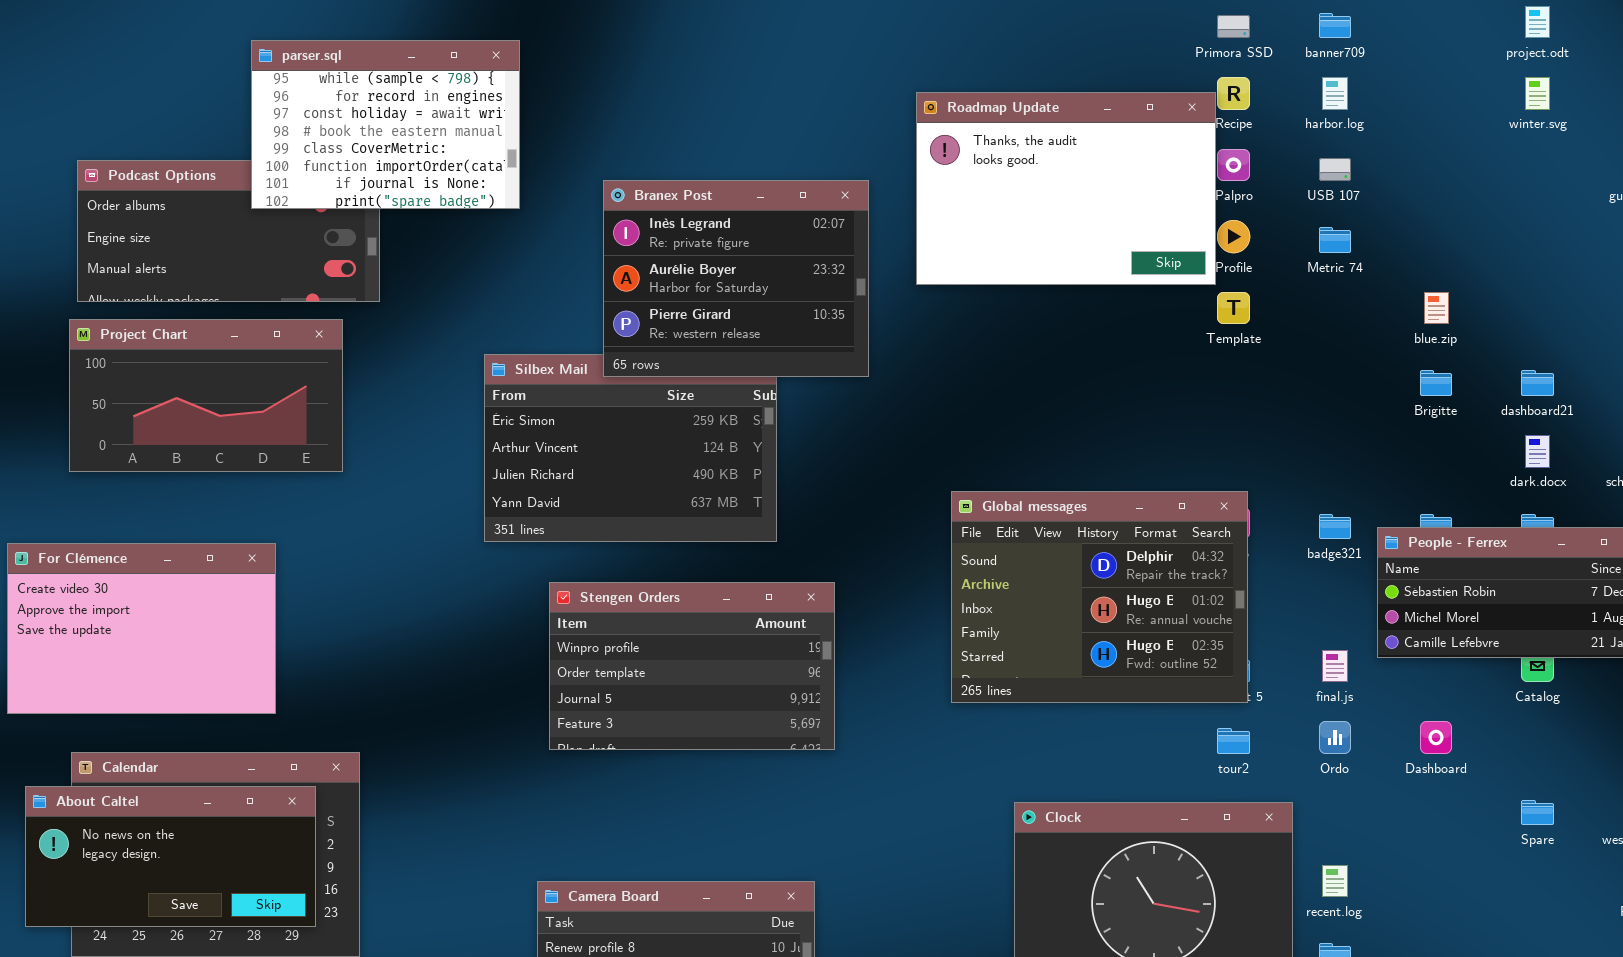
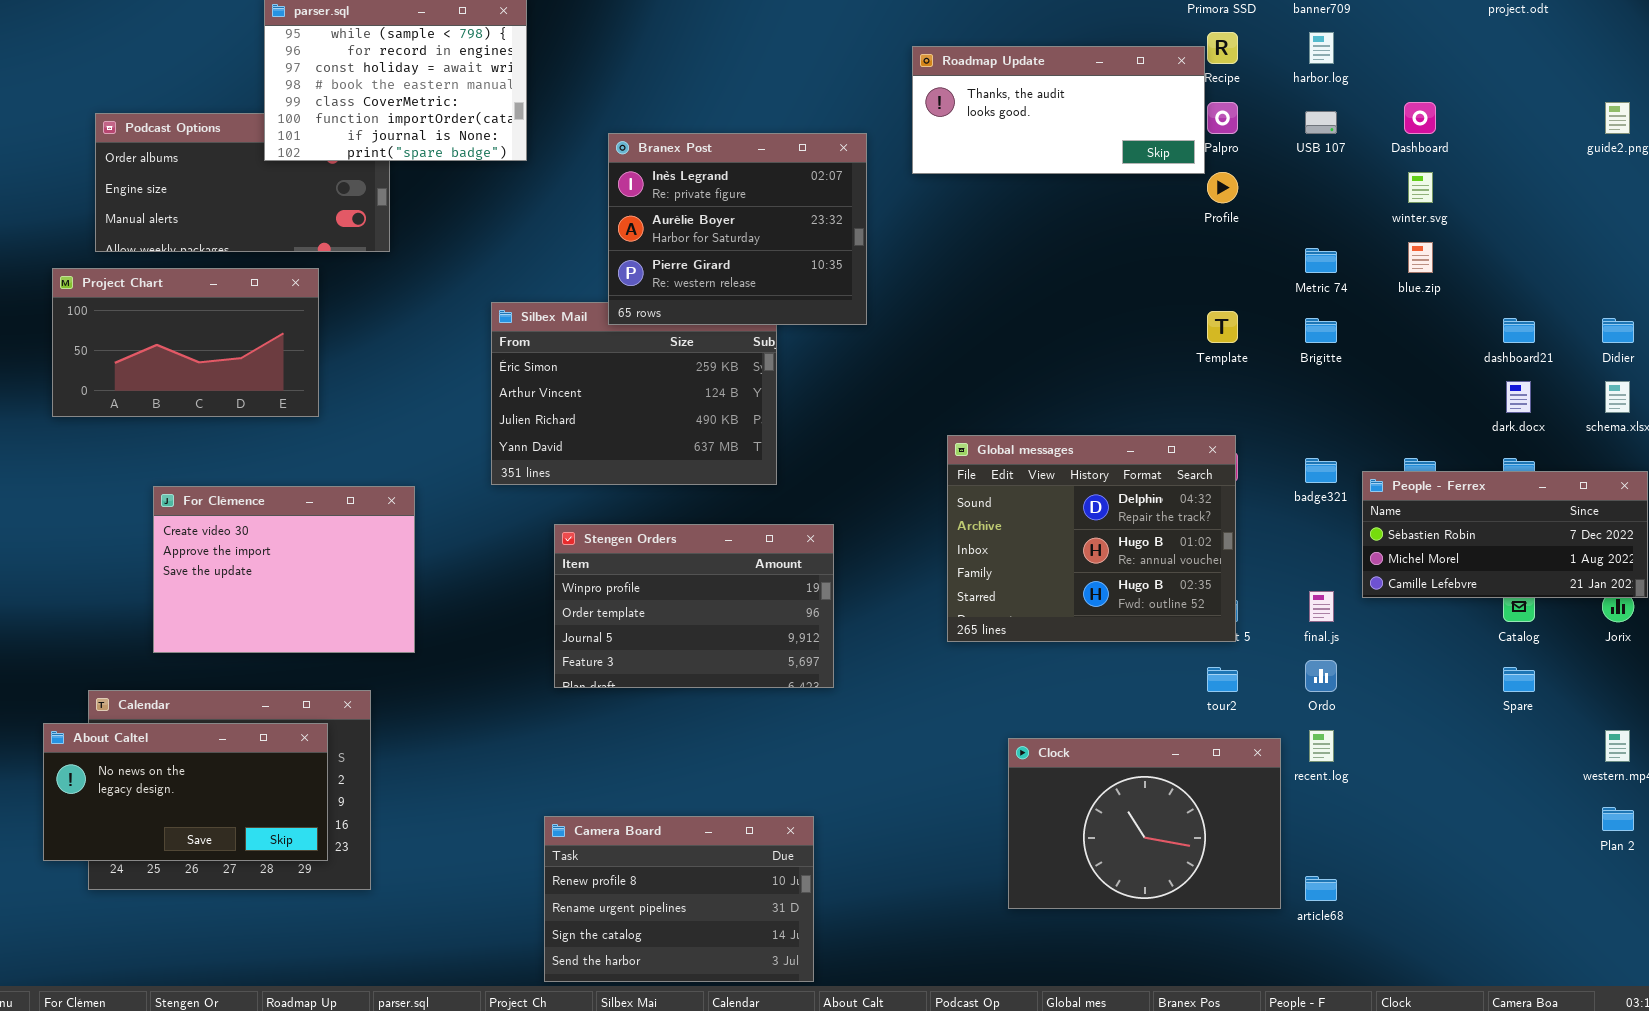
winter.svg: [1525,77,1550,110] -> [1408,172,1433,203], moved
Roadmap Update: [916,92,1216,285] -> [912,46,1205,174], resized
Metric 74: [1319,227,1351,253] -> [1305,248,1337,273], moved
Template: [1217,292,1250,324] -> [1207,311,1238,343], moved
Project Chart: [69,319,343,472] -> [52,268,319,417], moved
Brigitte: [1420,370,1452,396] -> [1305,318,1337,343], moved
For Clémence: [7,543,276,714] -> [153,486,415,653], moved
Dashboard: [1420,721,1452,754] -> [1404,102,1436,134], moved
Spare: [1521,800,1554,825] -> [1503,667,1535,692], moved
recent.log: [1322,865,1348,897] -> [1309,730,1334,762], moved

